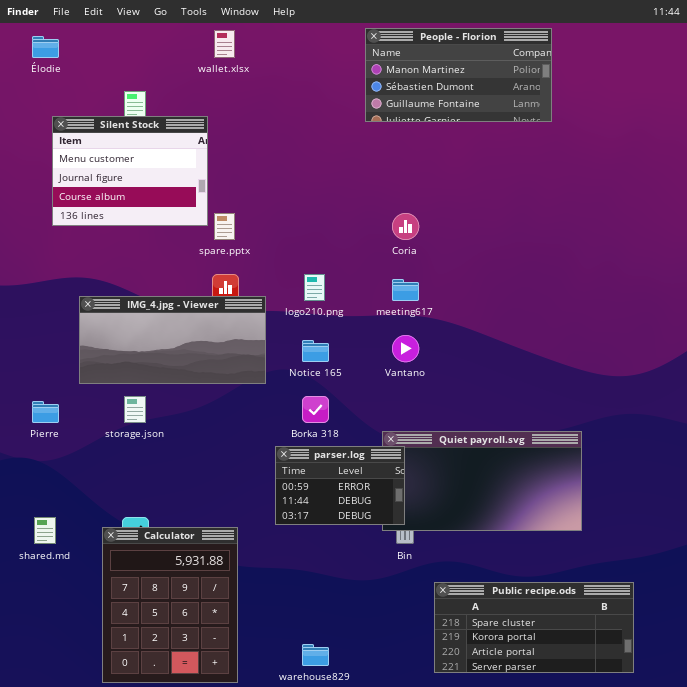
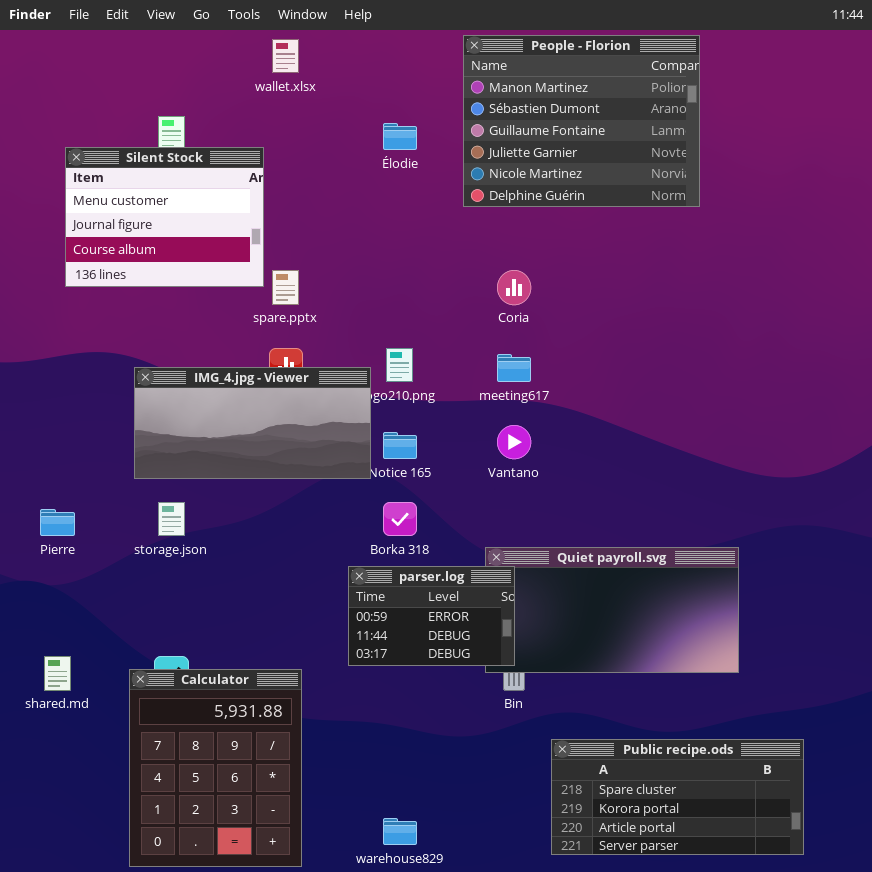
People - Florion: [365,28,552,122] -> [463,35,700,207], resized
Élodie: [32,36,59,58] -> [383,123,417,150], moved
IMG_4.jpg - Viewer: [79,296,266,384] -> [134,367,371,479], moved

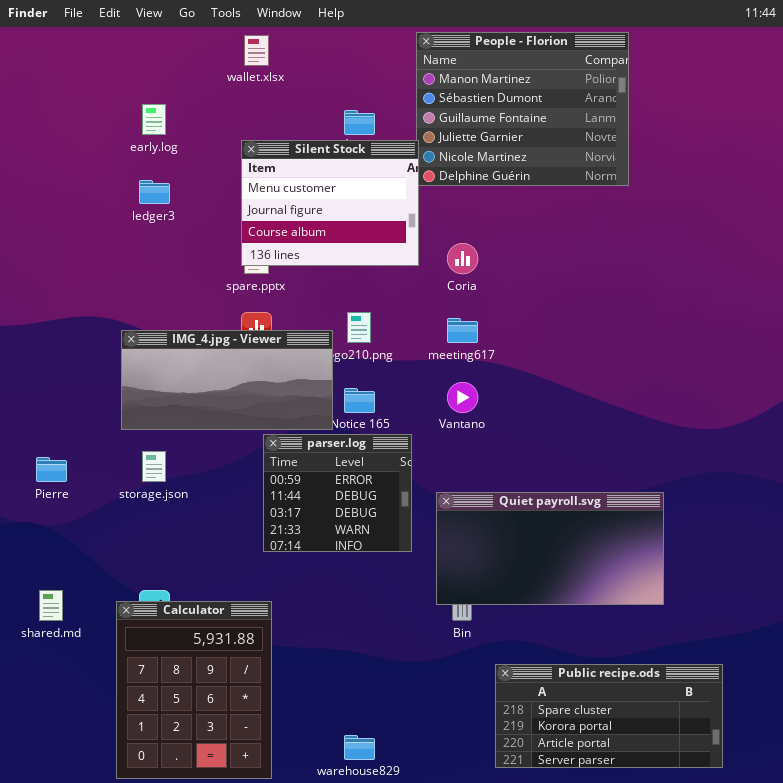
Silent Stock: [65,147,264,287] -> [241,140,419,266], moved
parser.log: [348,566,515,666] -> [263,434,412,552], moved, resized

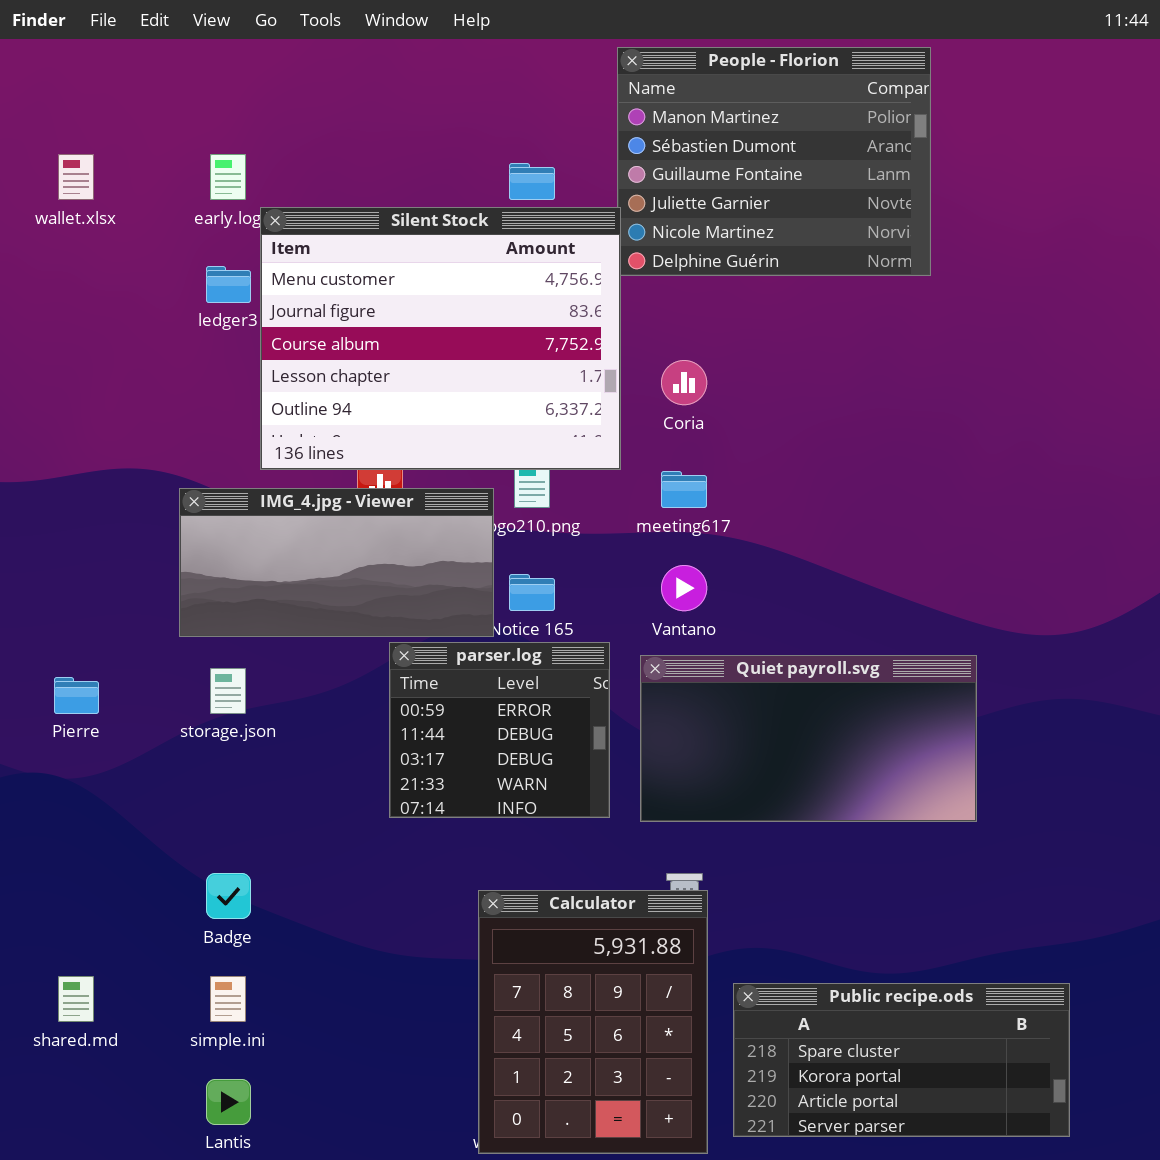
wallet.xlsx: [244,35,269,66] -> [58,154,94,200], moved
Silent Stock: [241,140,419,266] -> [260,207,621,470], resized
Quiet payroll.svg: [436,492,664,605] -> [640,655,977,822], moved
shared.md: [39,590,63,621] -> [58,976,94,1022], moved
Calculator: [116,601,272,779] -> [478,890,708,1154], moved

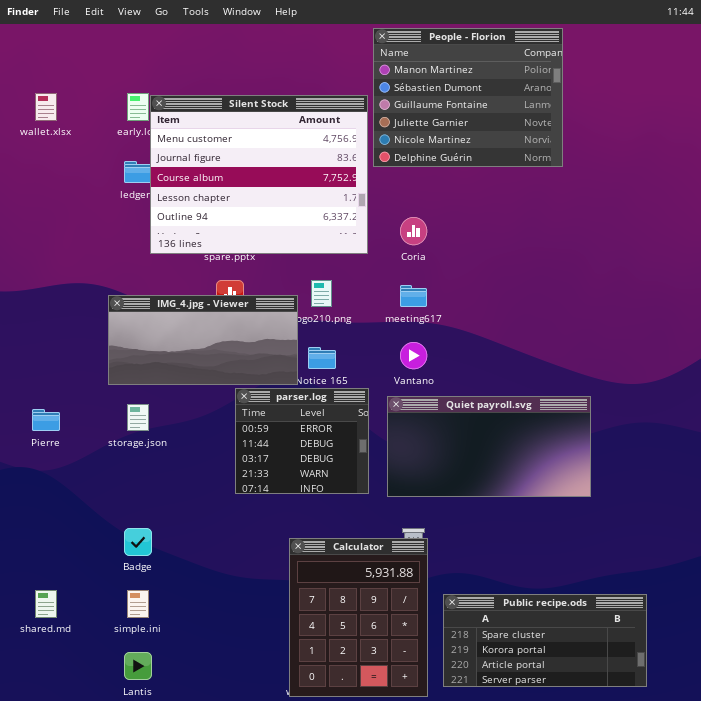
Silent Stock: [260,207,621,470] -> [150,95,368,254], moved

